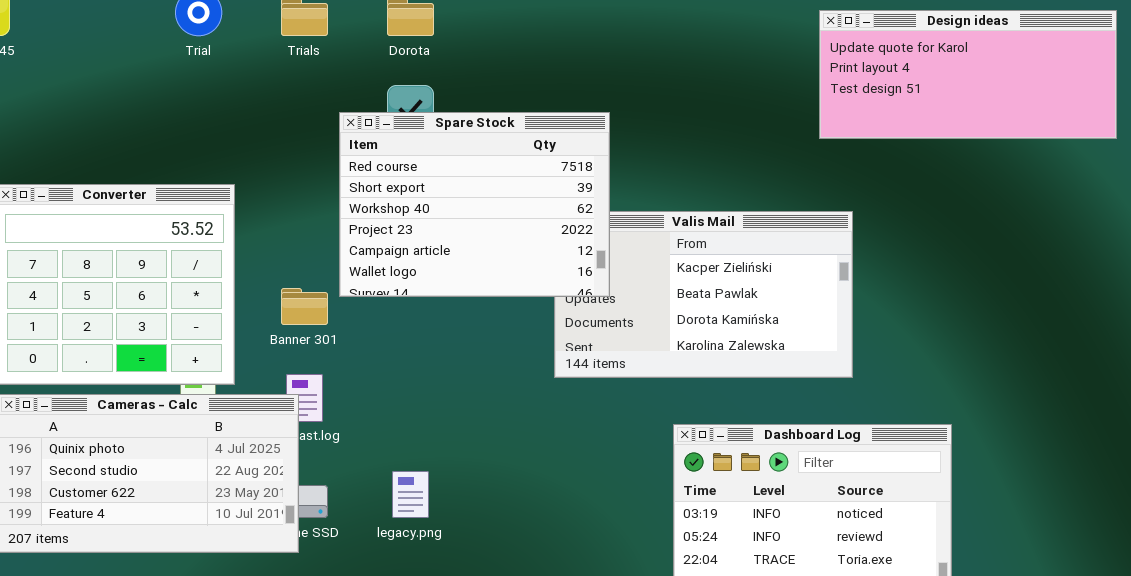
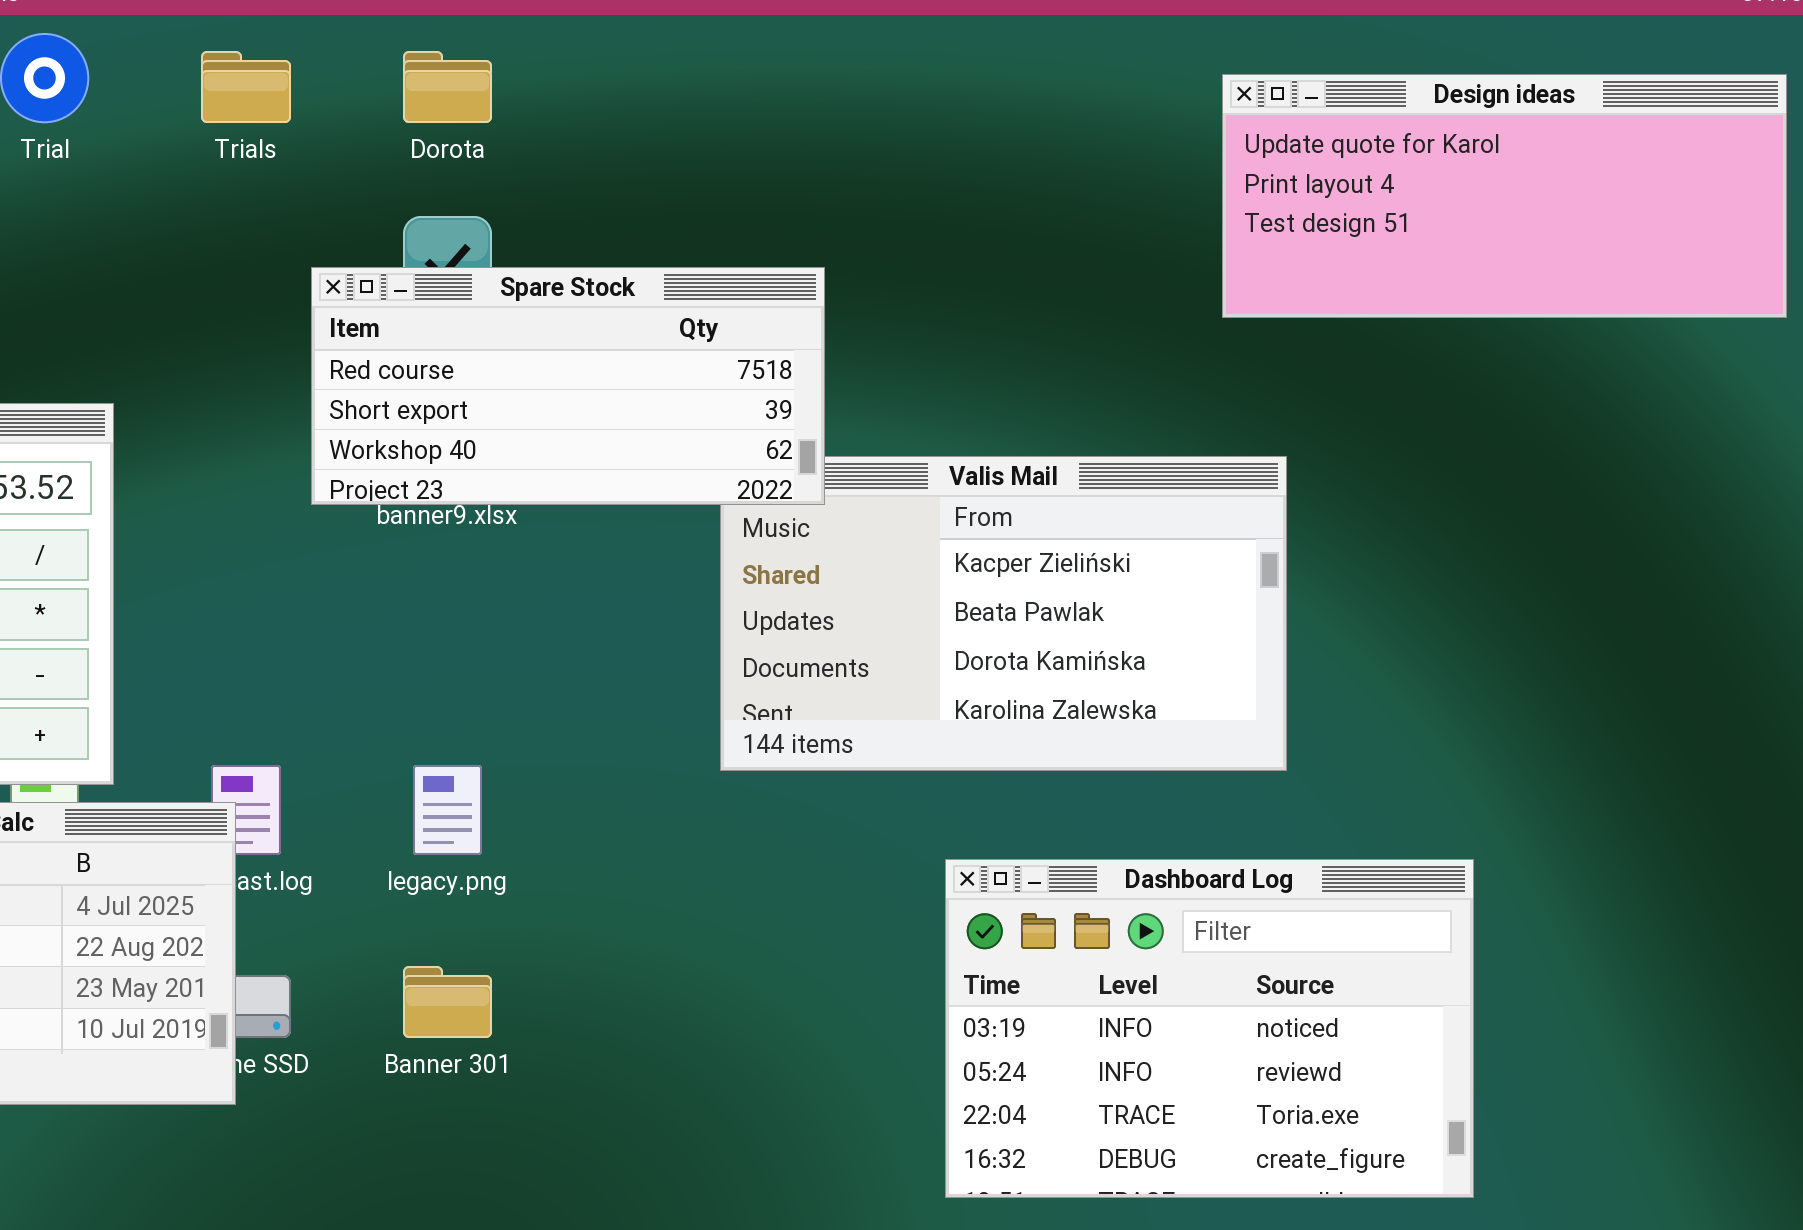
Spare Stock: [339,112,610,297] -> [311,267,825,505], resized
Banner 301: [281,288,328,325] -> [403,966,492,1038], moved
legacy.png: [392,471,429,518] -> [413,765,482,855], moved

